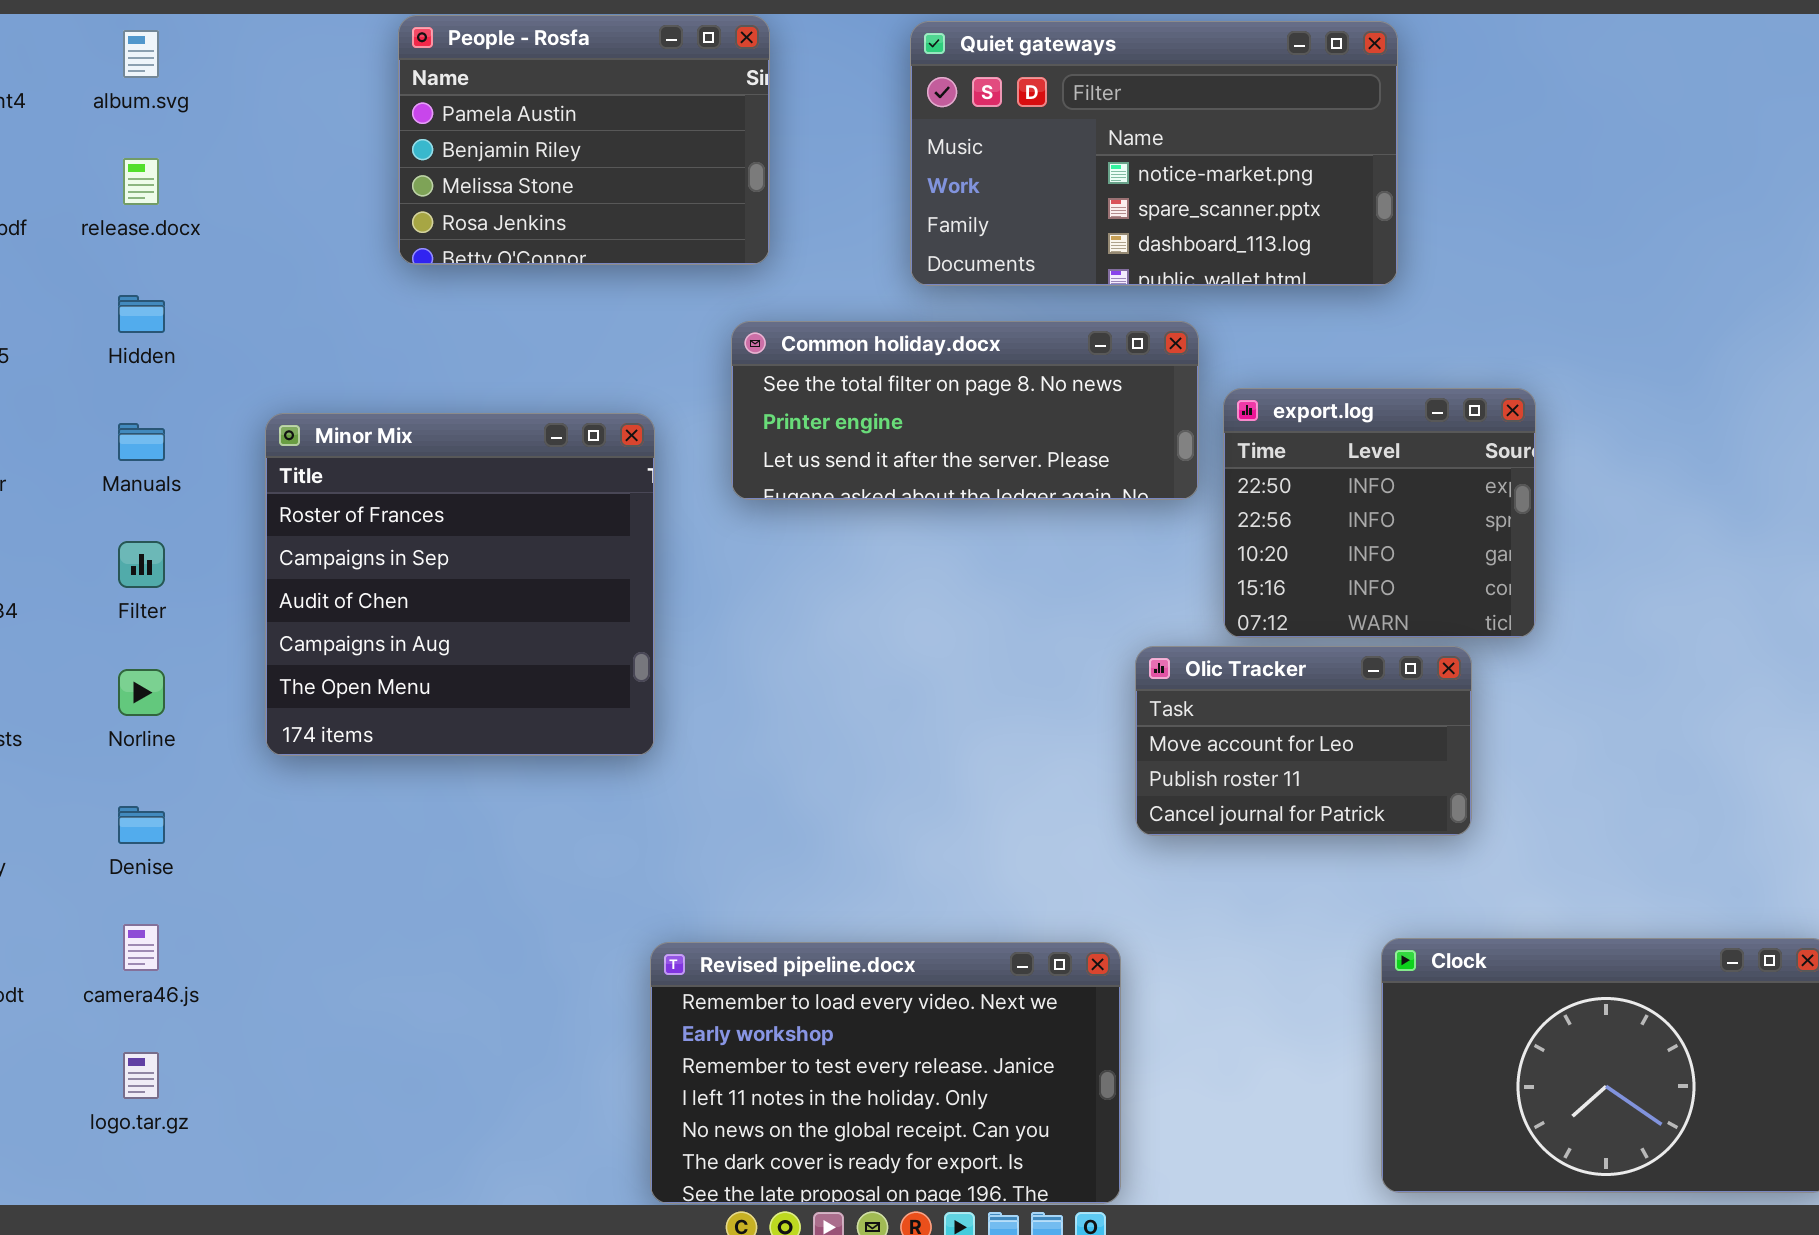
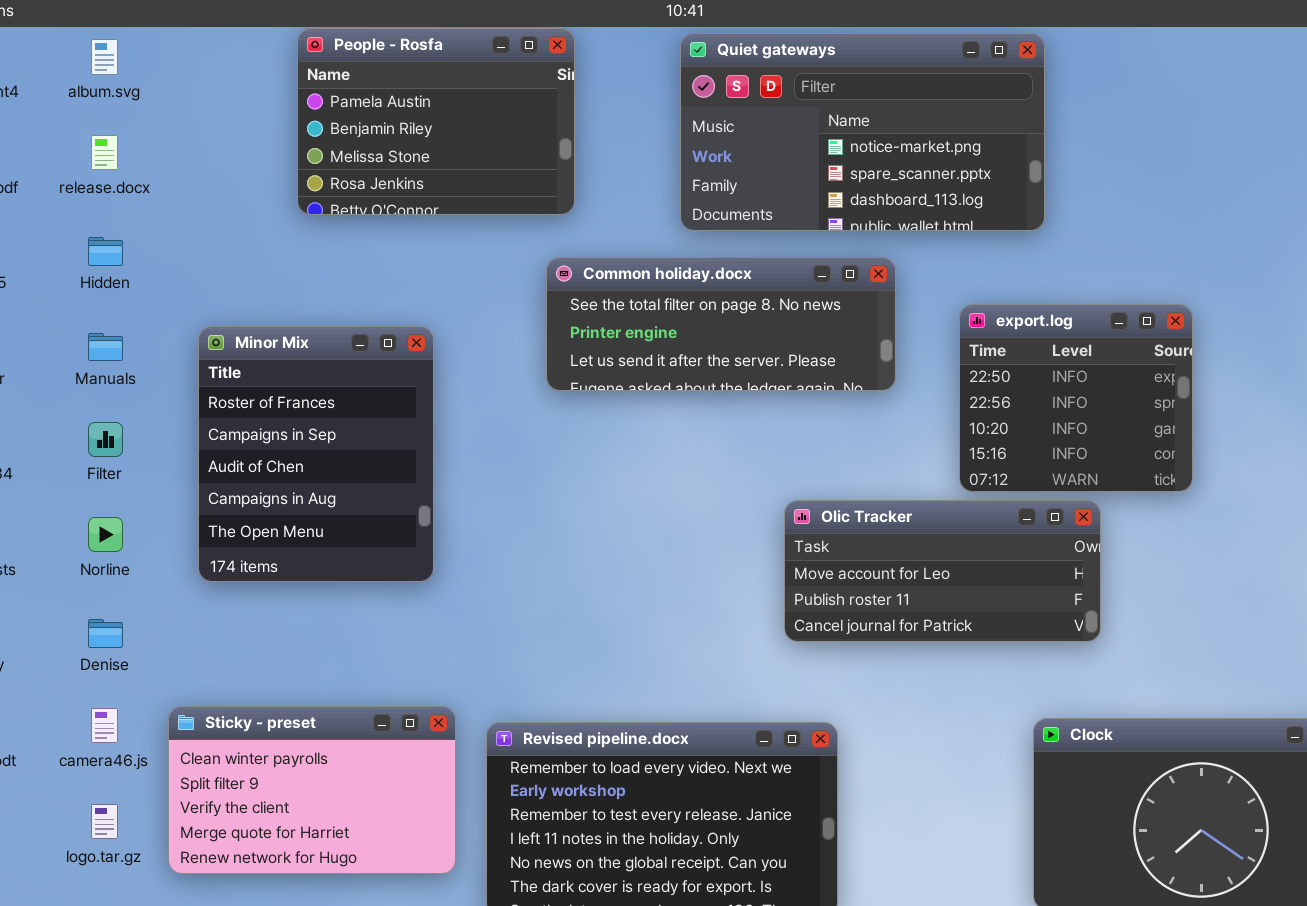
export.log: [1223,388,1536,638] -> [959,304,1193,492], moved
Minor Mix: [265,413,655,756] -> [198,326,434,582], resized
Olic Tracker: [1135,646,1472,836] -> [784,500,1101,642], resized
Sticky - preset: none -> [168,706,456,874], opened

